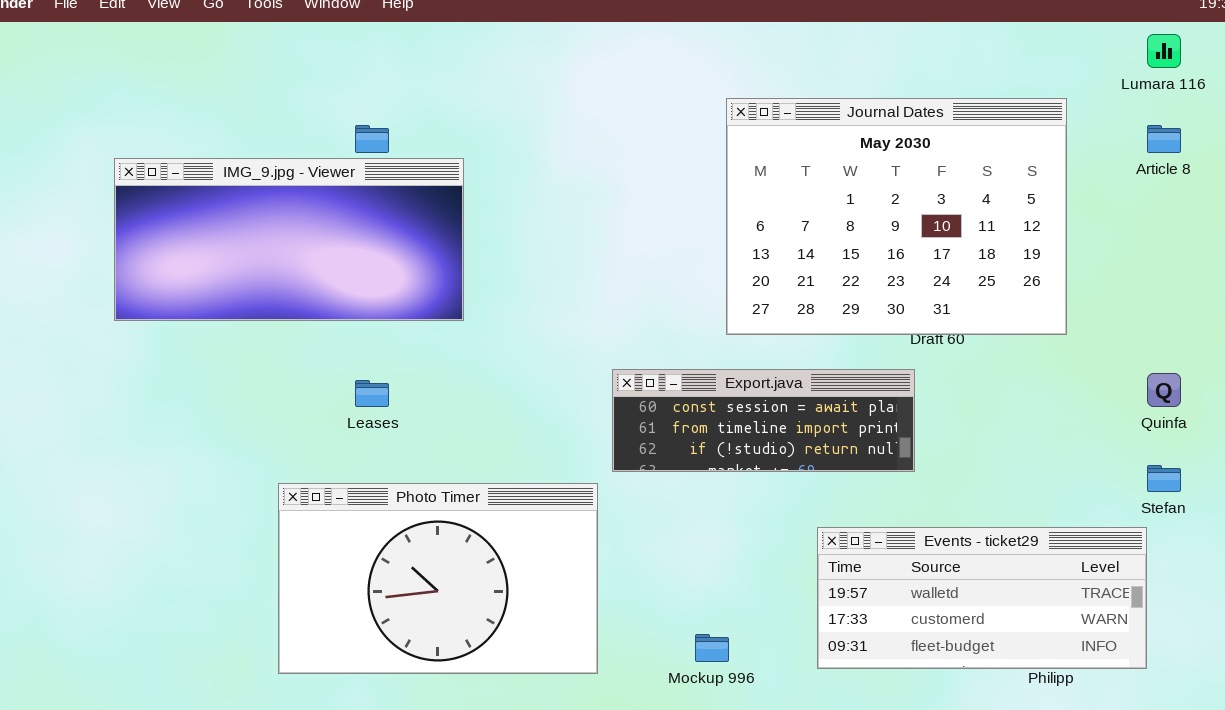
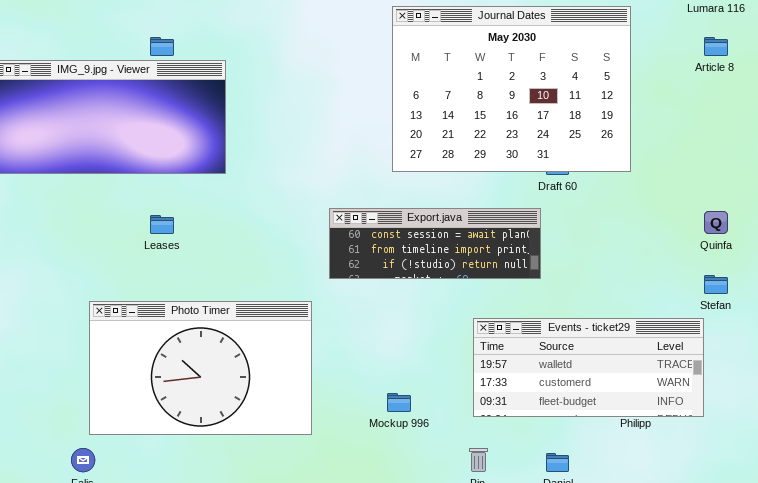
Journal Dates: [726,98,1067,335] -> [392,6,631,172], moved
Photo Timer: [278,483,598,674] -> [89,301,312,435], moved

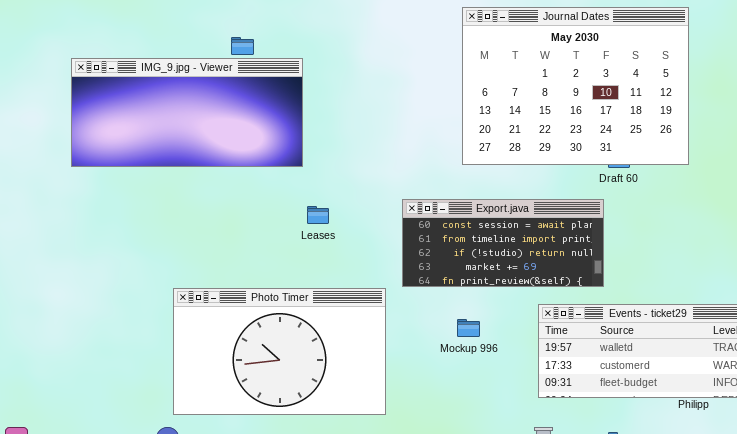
Export.java: [329,208,541,279] -> [402,199,604,287], resized
Leases: [150,215,174,234] -> [307,206,329,224], moved
Mockup 996: [387,393,411,412] -> [457,319,480,337], moved

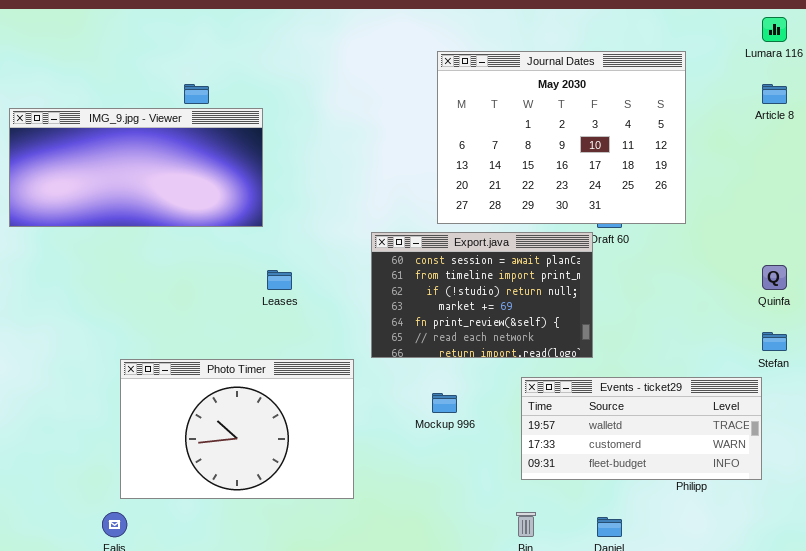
Export.java: [402,199,604,287] -> [371,232,593,358], resized

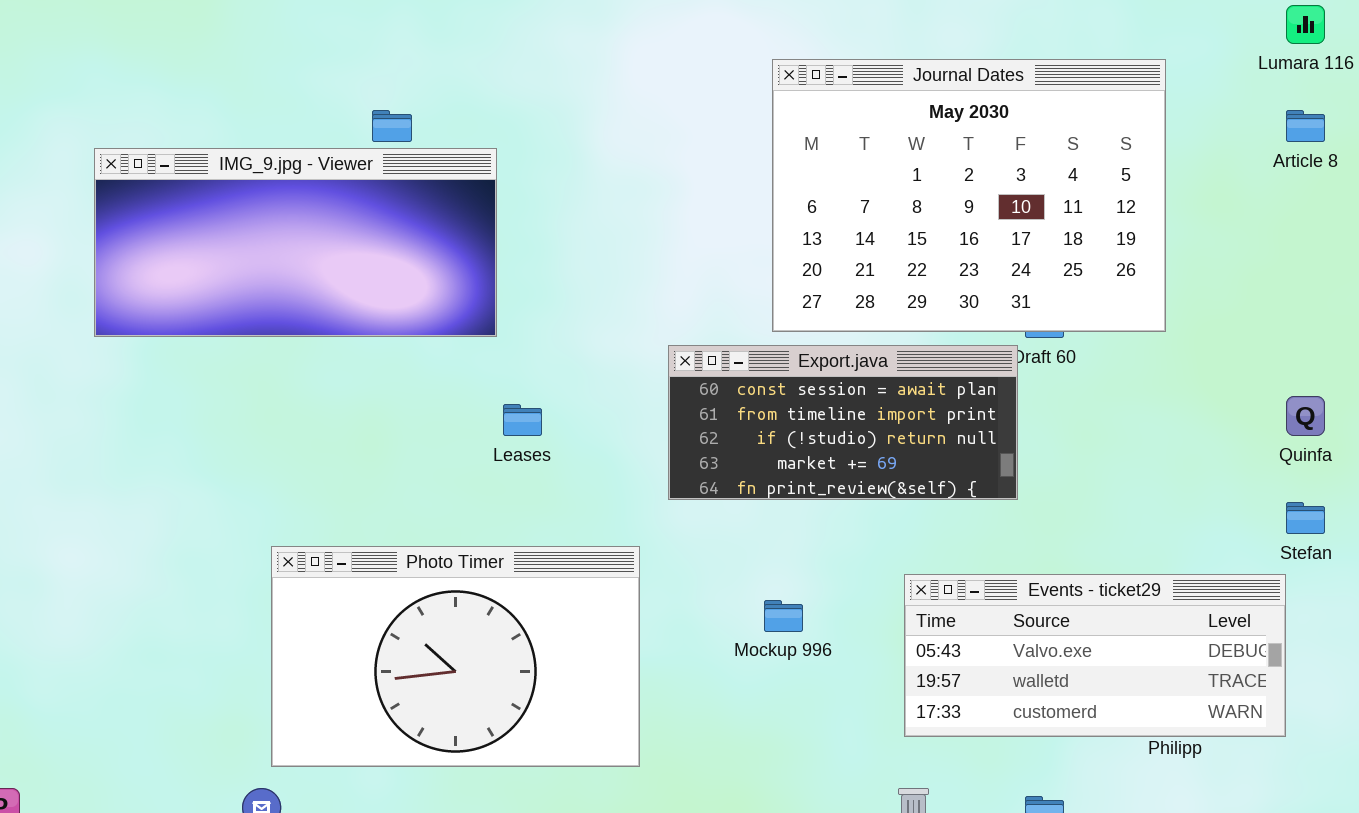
Export.java: [371,232,593,358] -> [668,345,1018,500], resized
Events - ticket29: [521,377,762,480] -> [904,574,1286,737], scrolled up 1 row

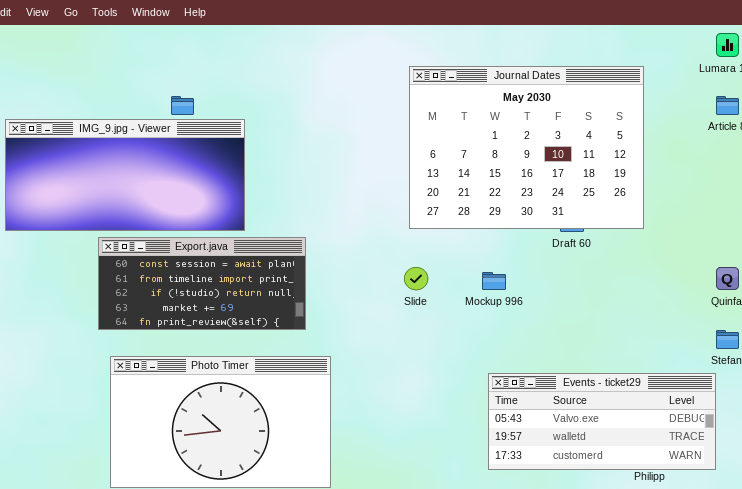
Export.java: [668,345,1018,500] -> [98,237,306,330], moved
Mockup 996: [764,600,803,632] -> [482,272,506,290], moved

